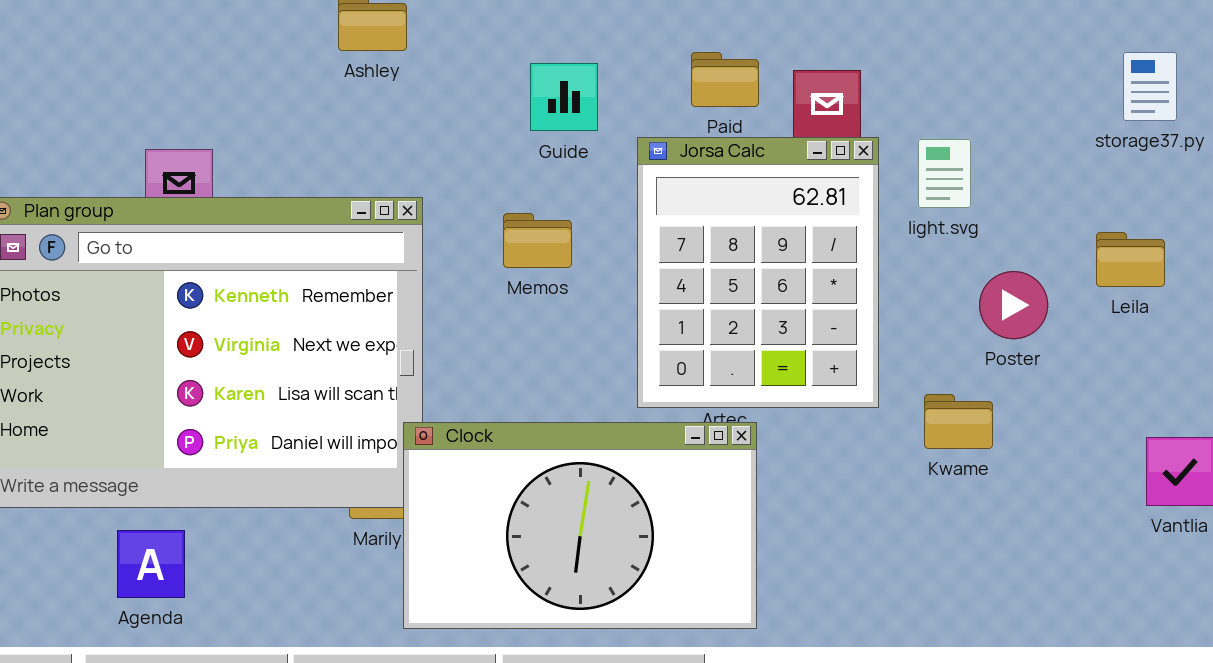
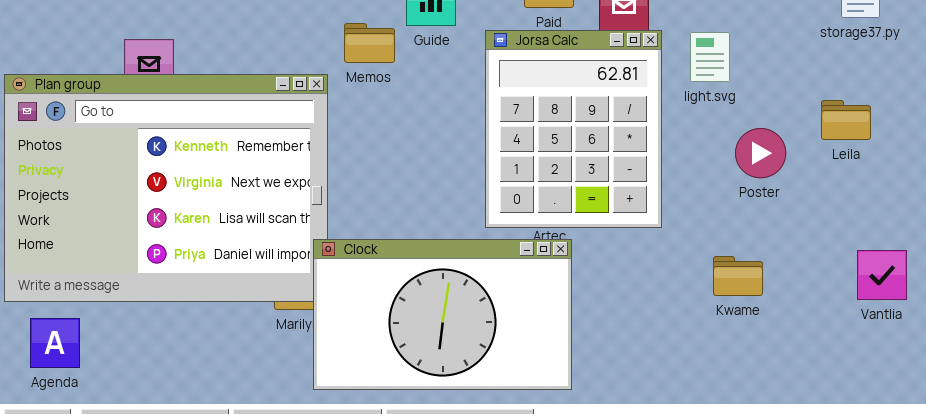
Memos: [503,213,572,268] -> [344,23,395,63], moved
Kwame: [924,394,993,449] -> [713,256,763,296], moved
Agenda: [117,530,185,598] -> [30,318,80,368], moved

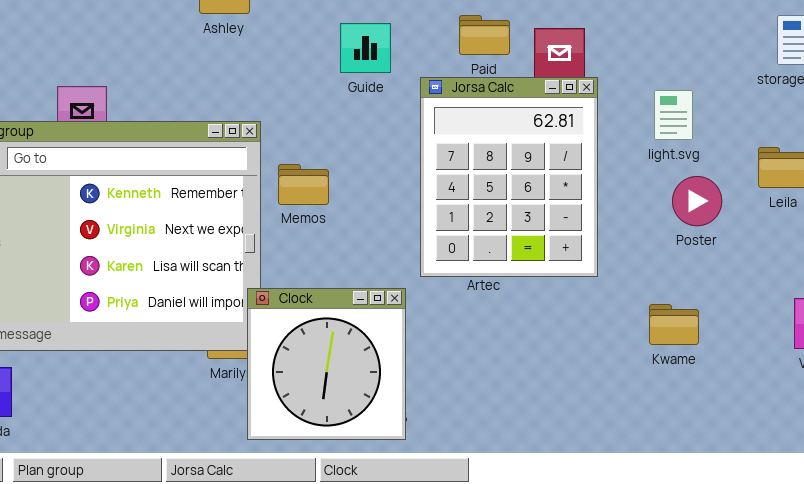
Memos: [344,23,395,63] -> [278,164,329,205], moved
light.svg: [690,32,730,82] -> [654,90,693,140], moved
Clock: [313,239,572,390] -> [247,288,406,440], resized

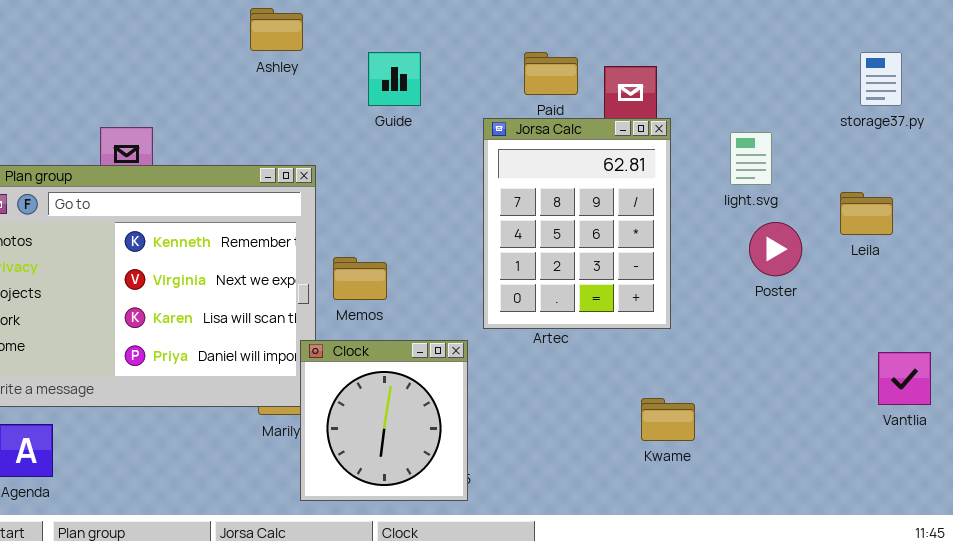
Guide: [340,23,391,73] -> [368,52,421,106], moved
Memos: [278,164,329,205] -> [333,257,387,300], moved
Kwame: [649,304,699,345] -> [641,398,695,441], moved

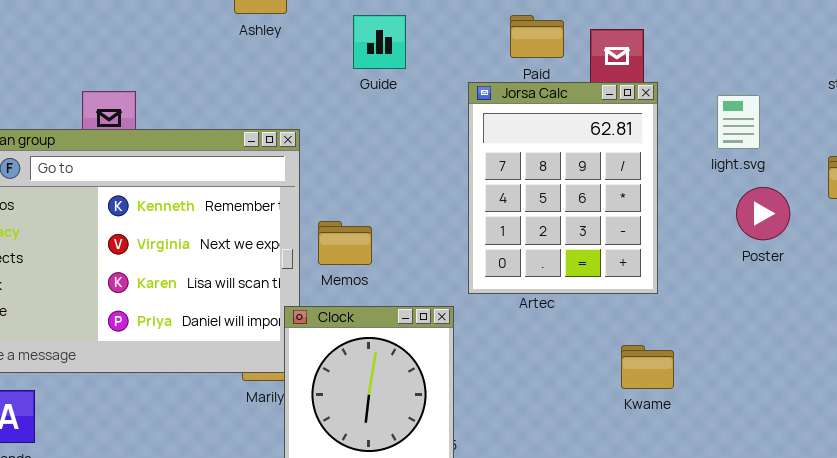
Kwame: [641,398,695,441] -> [621,345,674,389], moved

